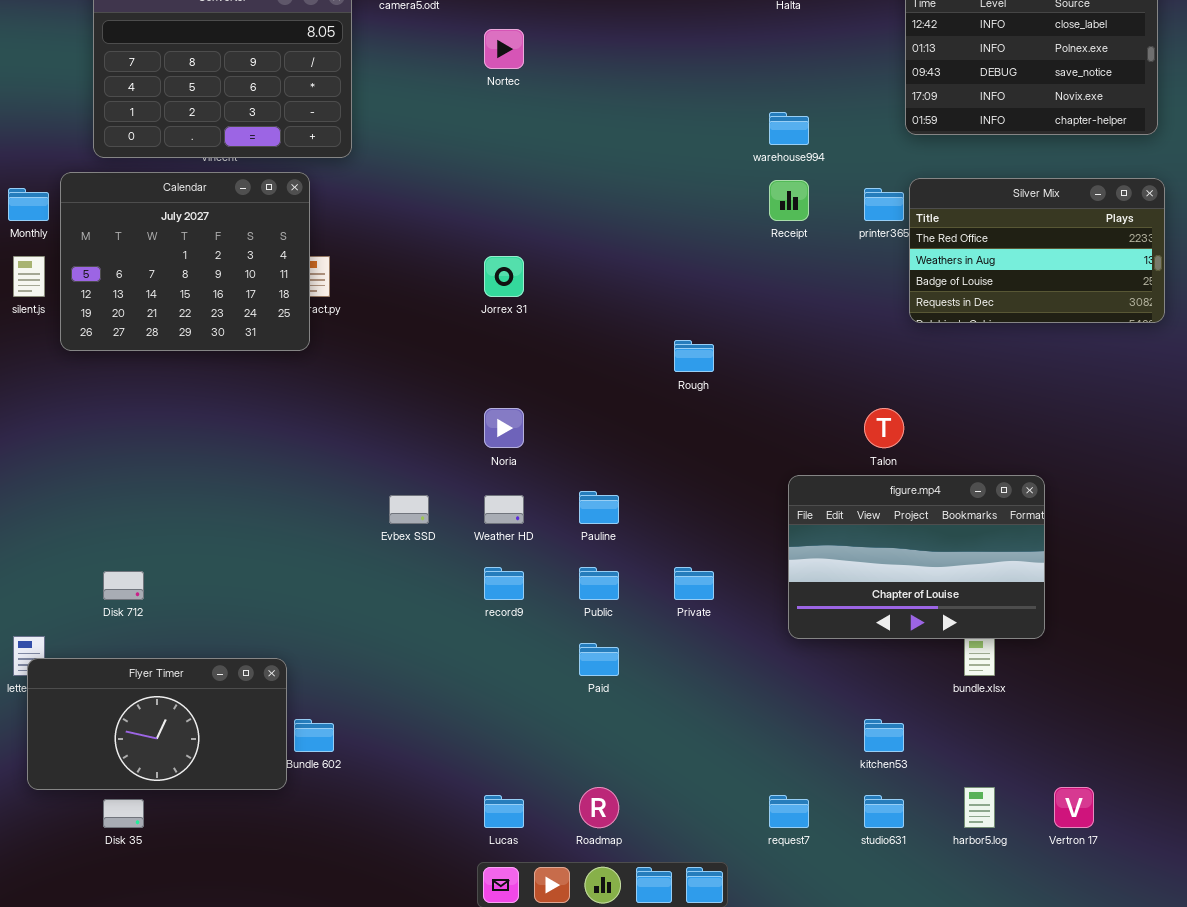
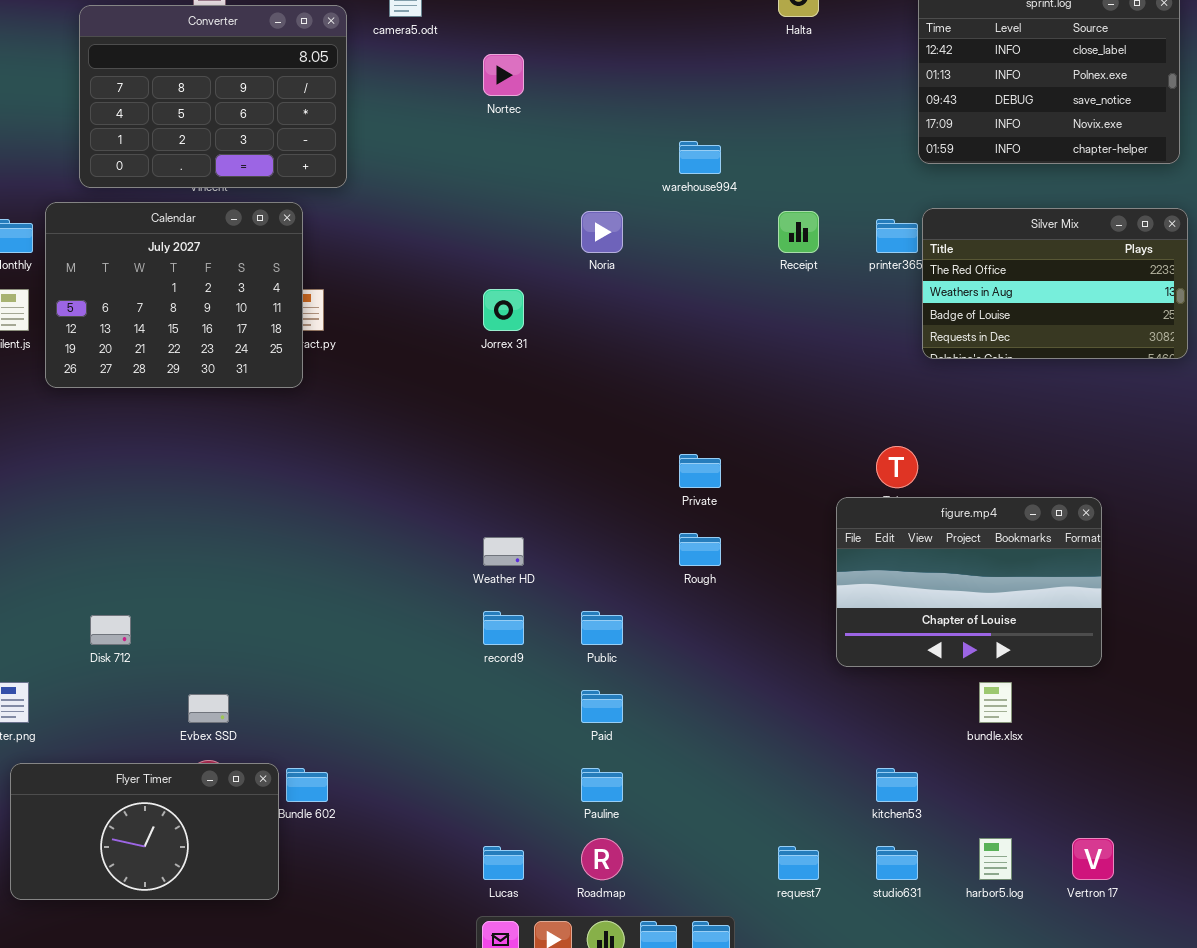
warehouse994: [769,112,809,145] -> [679,141,721,174], moved
Rough: [674,340,714,372] -> [679,533,721,566], moved
Noria: [484,408,524,448] -> [581,211,623,253], moved
figure.mp4: [788,475,1045,639] -> [836,497,1102,667], moved
Pauline: [579,491,619,524] -> [581,768,623,802], moved
Evbex SSD: [389,495,429,524] -> [188,694,229,723], moved
Private: [674,567,714,600] -> [679,454,721,488], moved
Flyer Timer: [27,658,287,790] -> [10,763,279,900], moved

